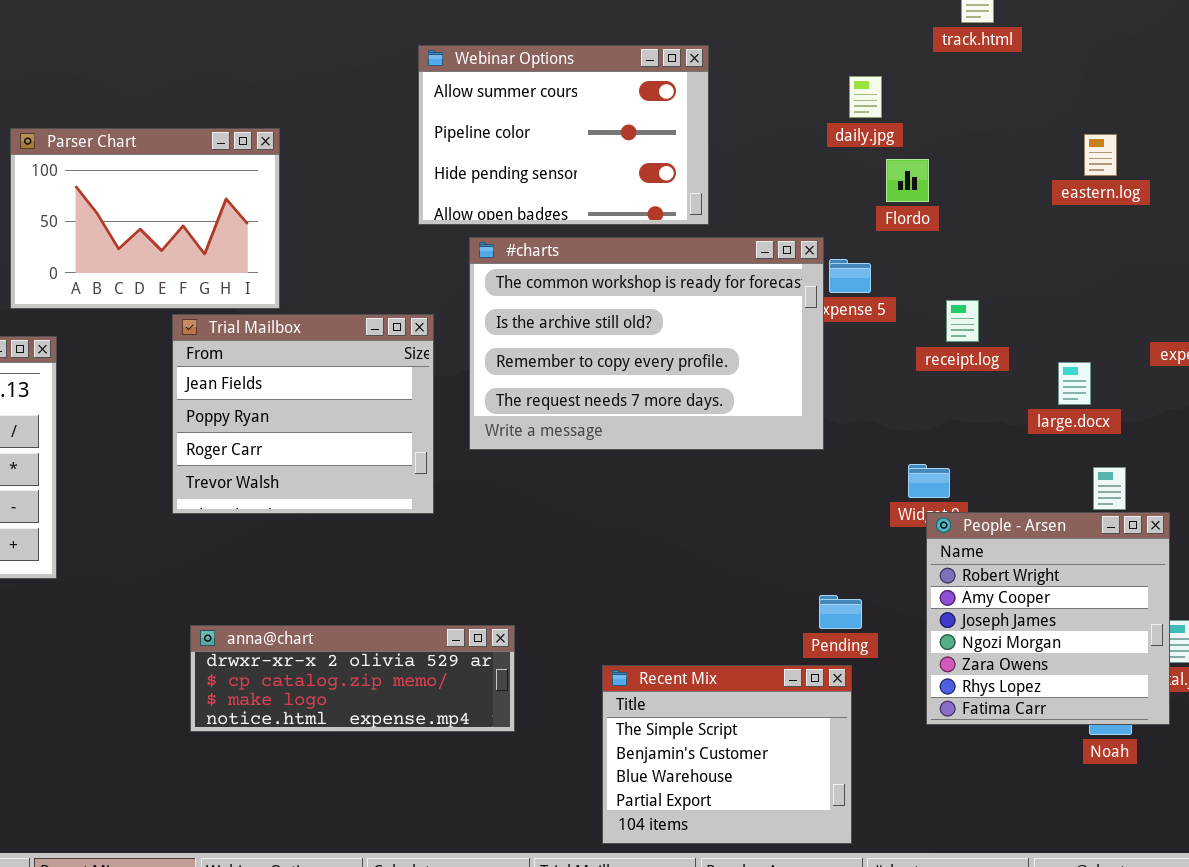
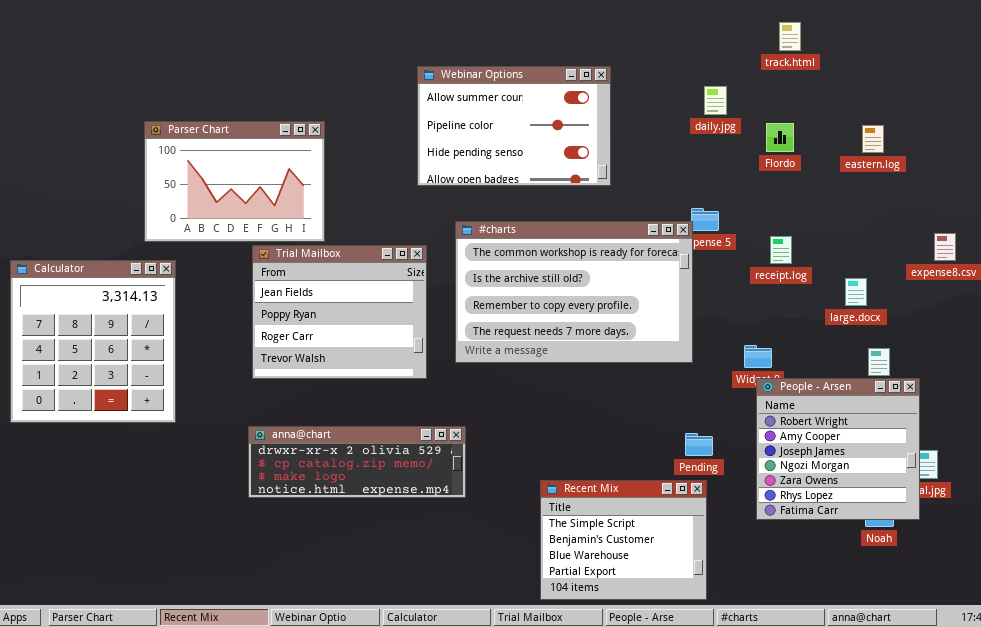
Flordo: [886,159,929,202] -> [766,123,794,152], moved
#charts: [469,237,824,450] -> [455,221,693,363], moved
anna@chart: [190,625,515,732] -> [248,426,466,498], moved

